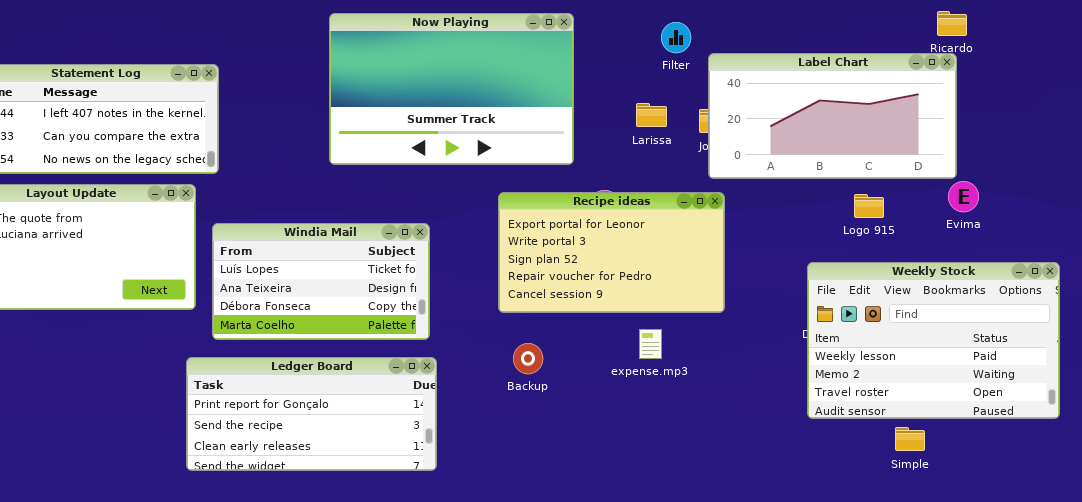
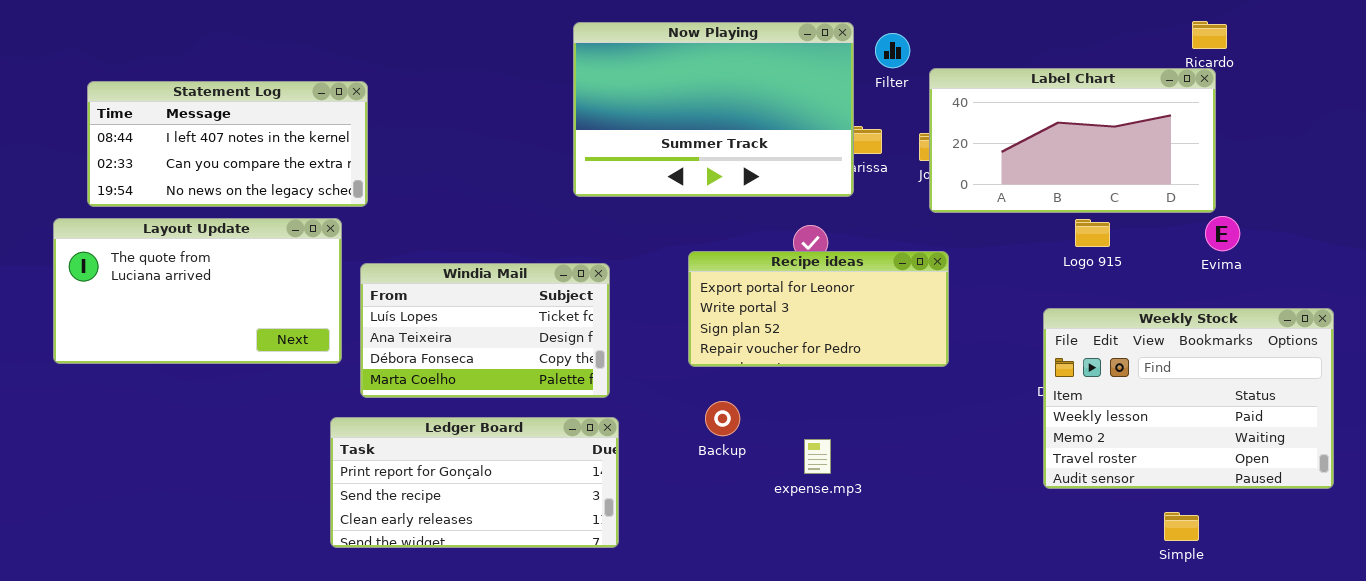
Now Playing: [329,13,574,165] -> [573,22,854,197], moved
Recipe ideas: [498,192,725,313] -> [688,251,949,367], resized
Logo 915: [854,194,884,218] -> [1075,219,1110,247], moved
expense.mp3: [639,329,662,359] -> [804,439,831,474], moved
Simple: [895,427,925,451] -> [1164,512,1199,541], moved

